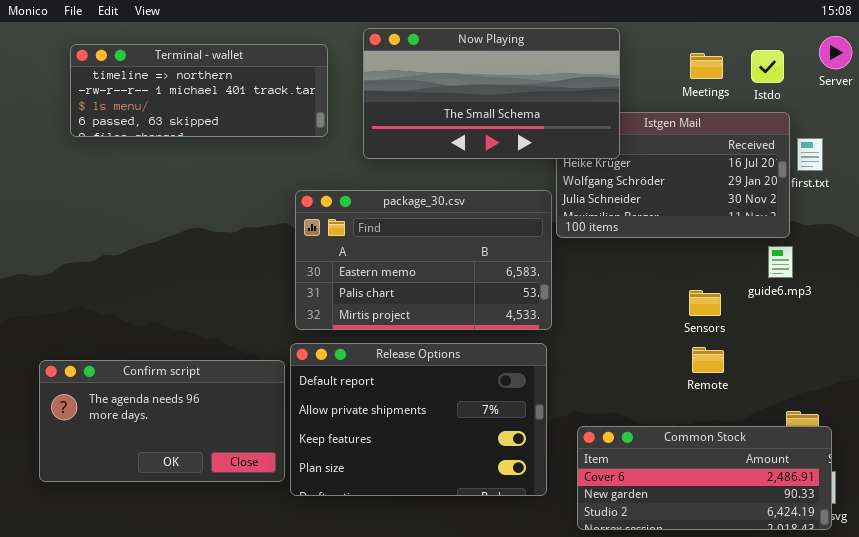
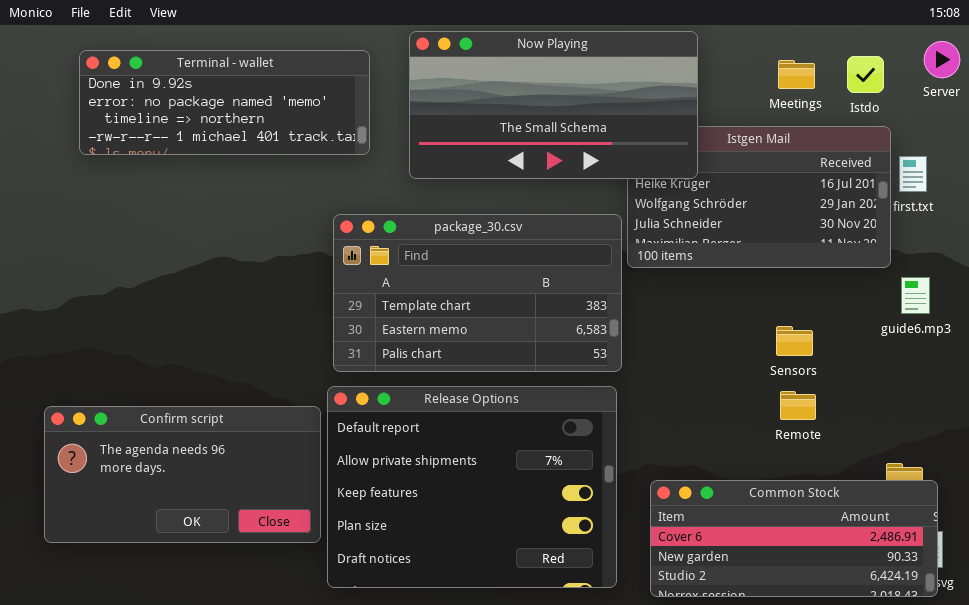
Terminal - wallet: [70,44,328,137] -> [79,50,370,155], scrolled up 2 rows
package_30.csv: [295,190,552,330] -> [333,214,622,372], scrolled up 1 row
guide6.mp3: [768,246,793,278] -> [901,277,930,314], moved
Release Options: [290,343,547,496] -> [327,386,617,588], resized

